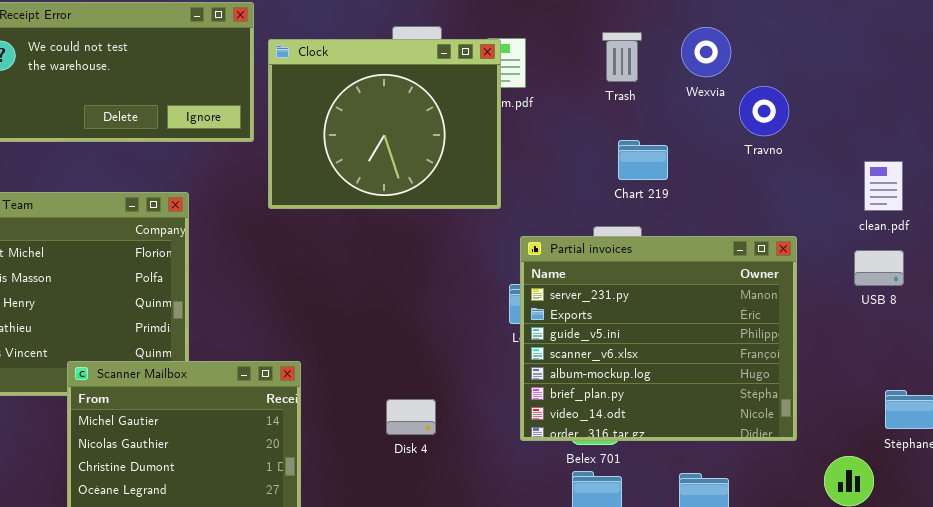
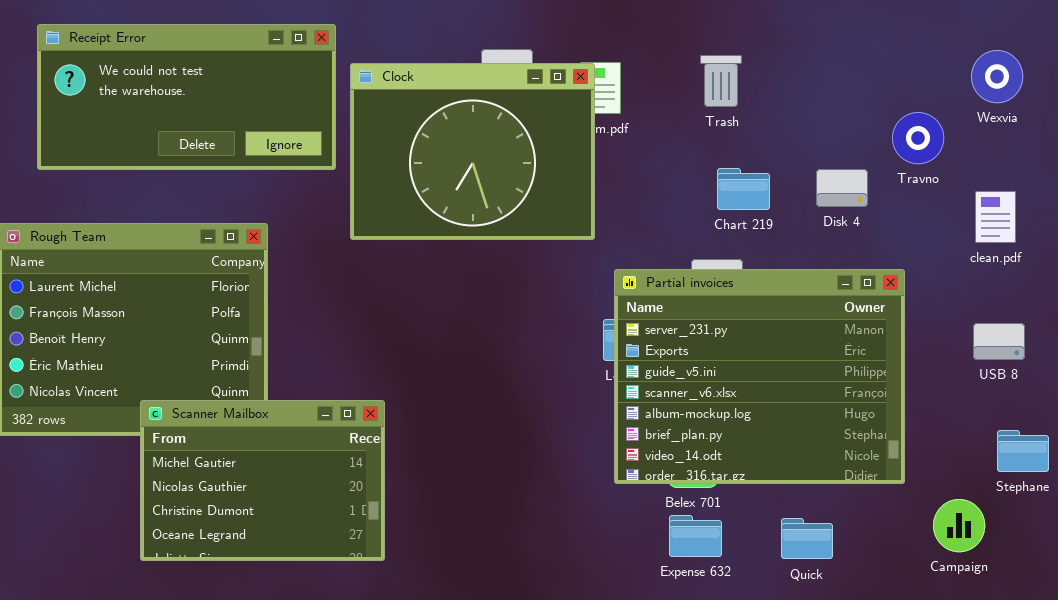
Wexvia: [681,27,731,77] -> [971,50,1023,103], moved
Travno: [739,86,789,136] -> [892,112,944,164], moved
USB 8: [854,250,904,286] -> [973,323,1025,360], moved
Disk 4: [386,399,436,435] -> [816,169,868,207], moved

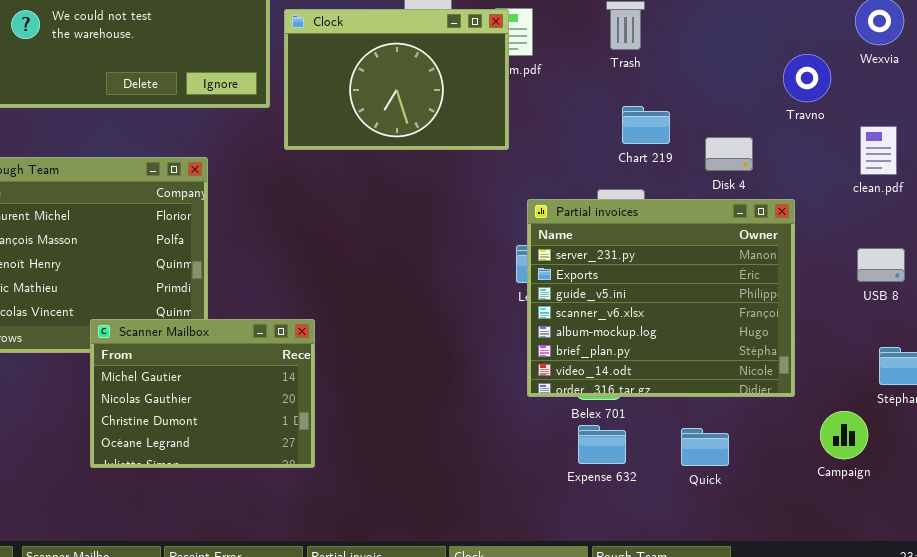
Clock: [350,63,595,240] -> [284,9,509,150], resized
Disk 4: [816,169,868,207] -> [705,137,753,171], moved

